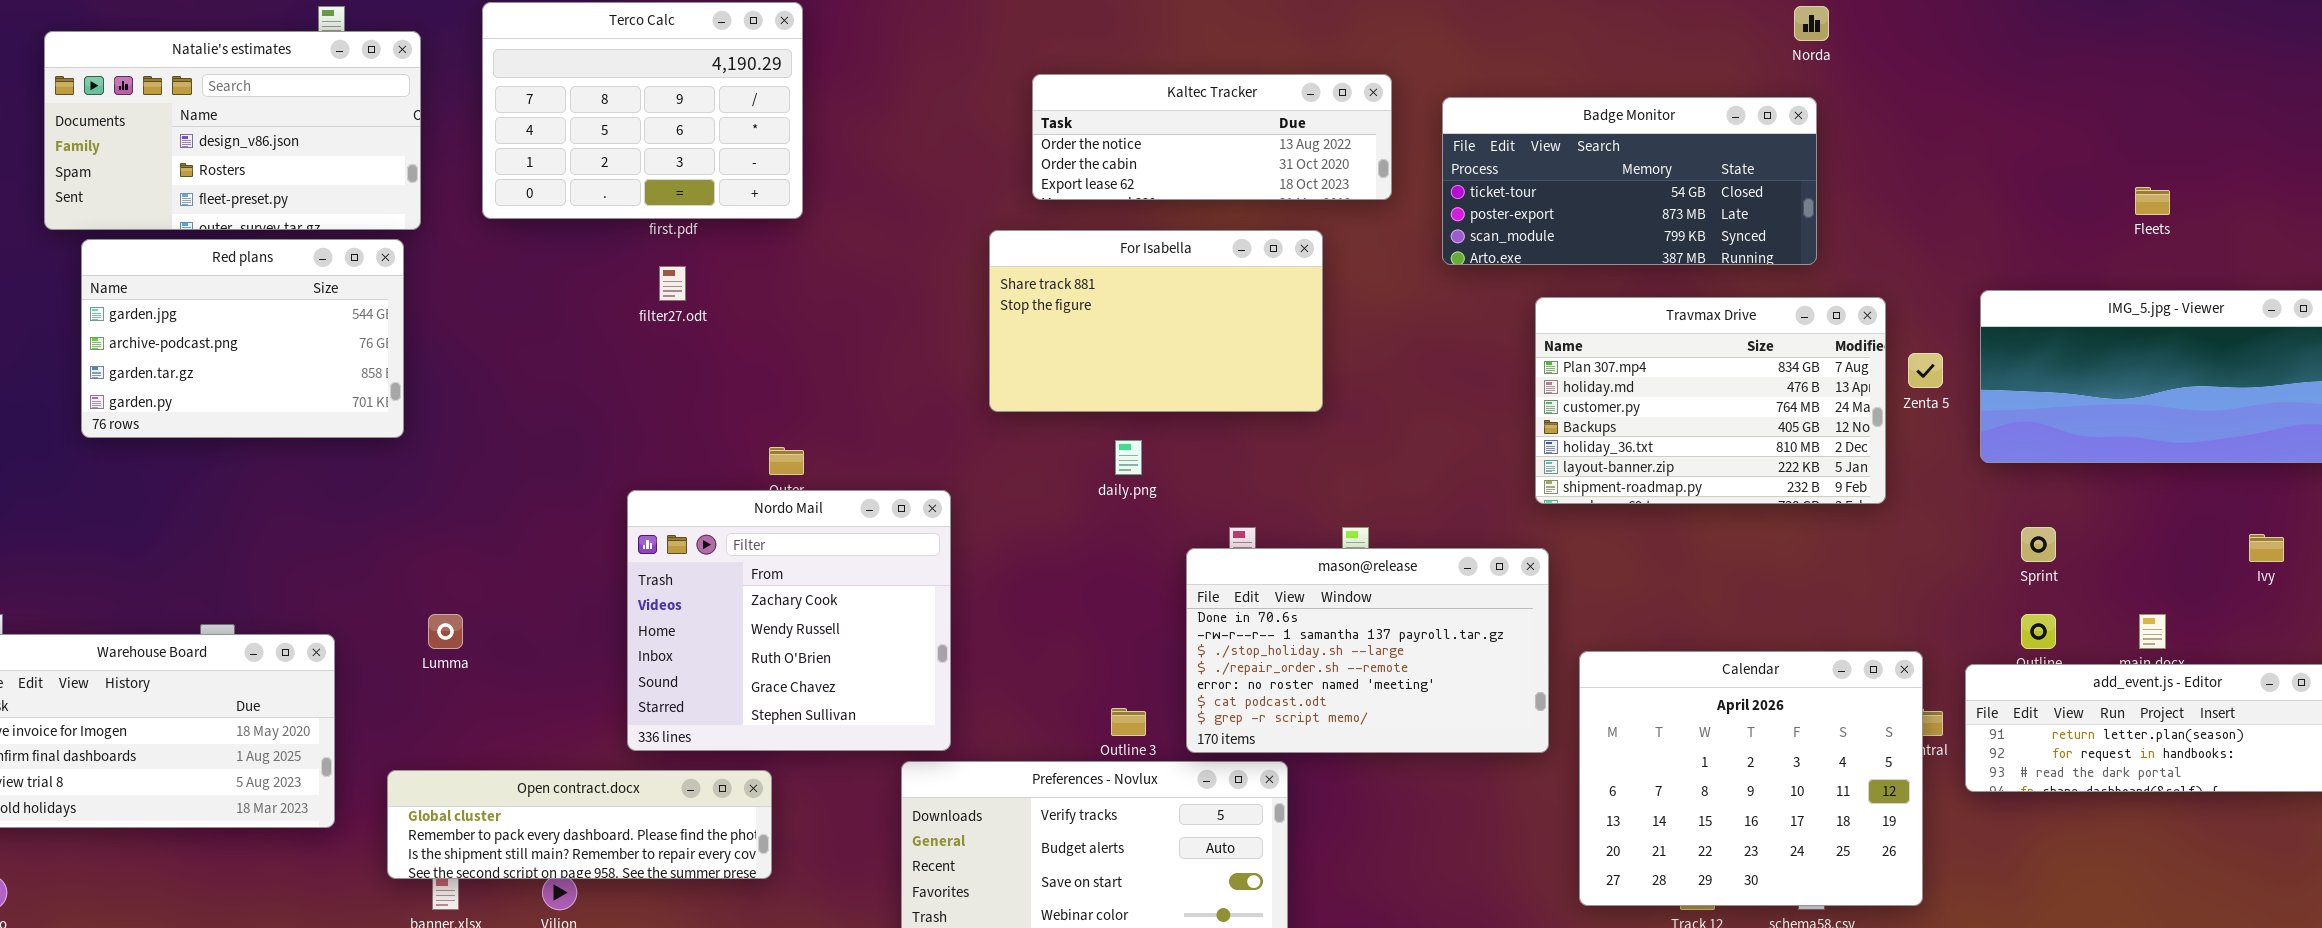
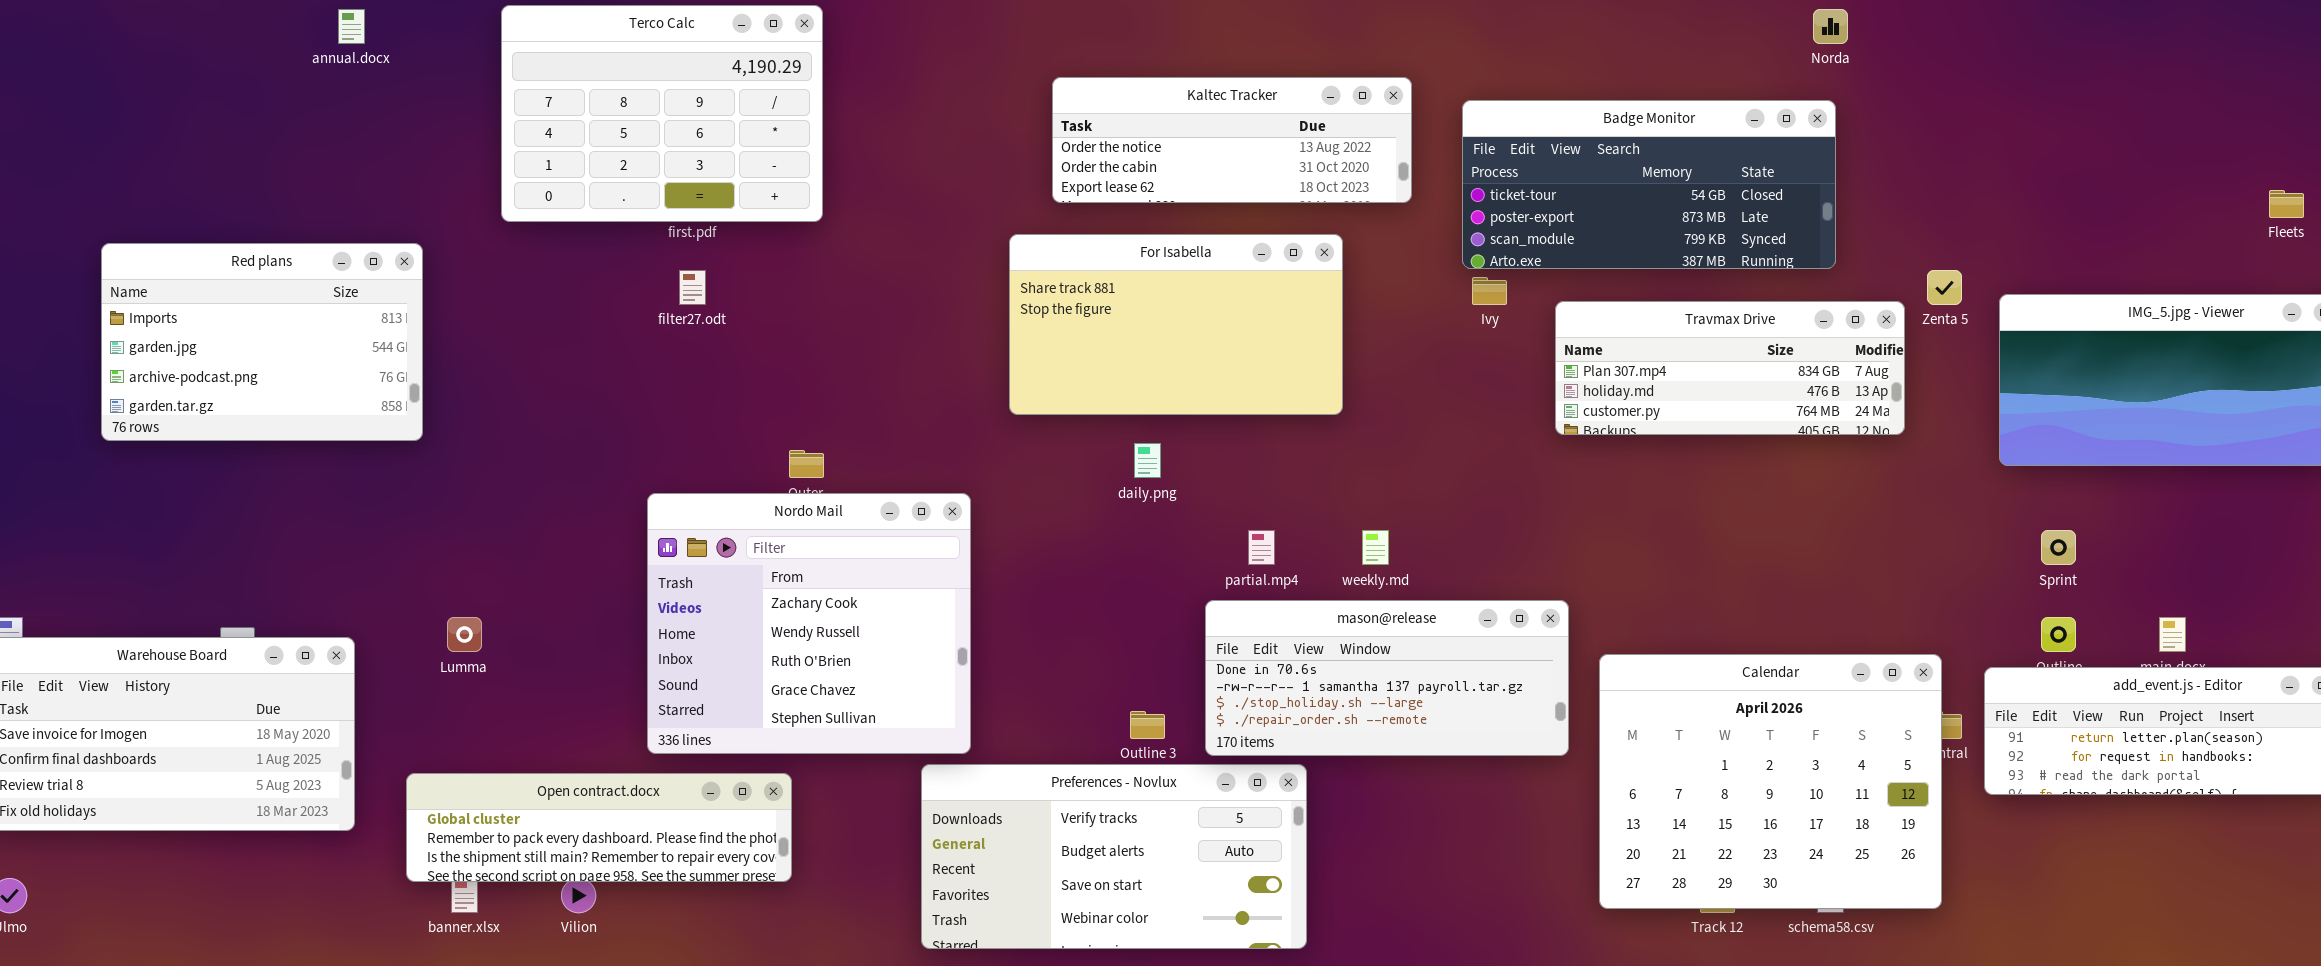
Natalie's estimates: [44,31,421,230] -> none, closed
Fleets: [2135,187,2170,215] -> [2269,190,2304,218], moved
Red plans: [81,239,404,438] -> [101,243,423,441], scrolled up 1 row
Travmax Drive: [1535,297,1886,504] -> [1555,301,1905,435], resized
Zenta 5: [1908,353,1943,388] -> [1927,270,1962,305], moved
Ivy: [2249,534,2284,562] -> [1472,277,1507,305], moved
mason@release: [1186,548,1549,753] -> [1205,600,1569,756], resized

